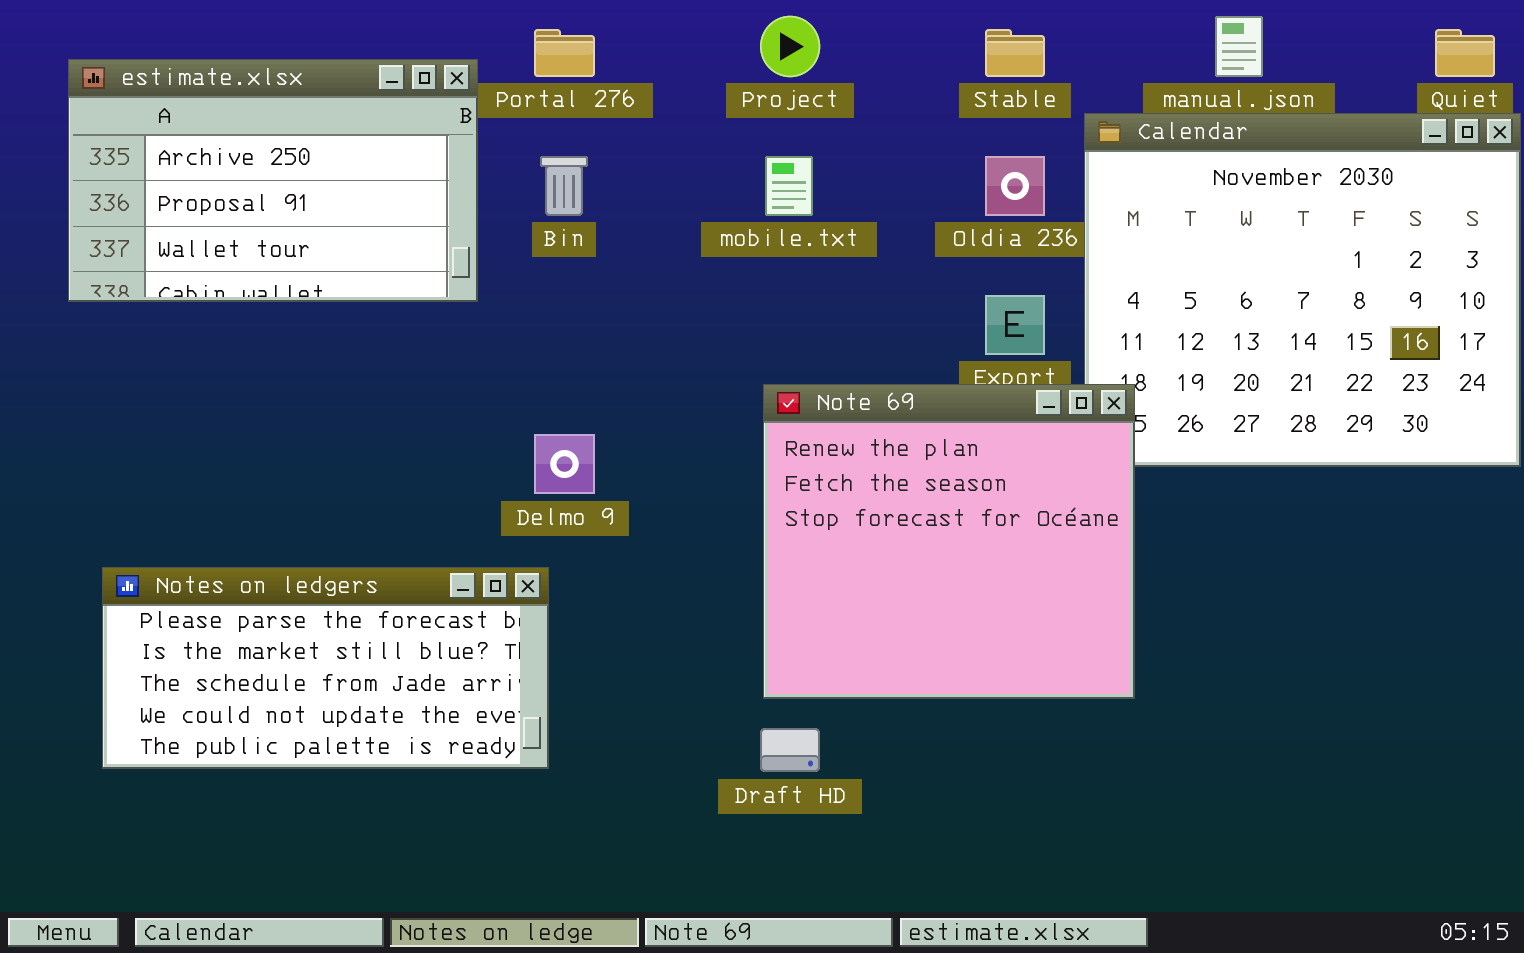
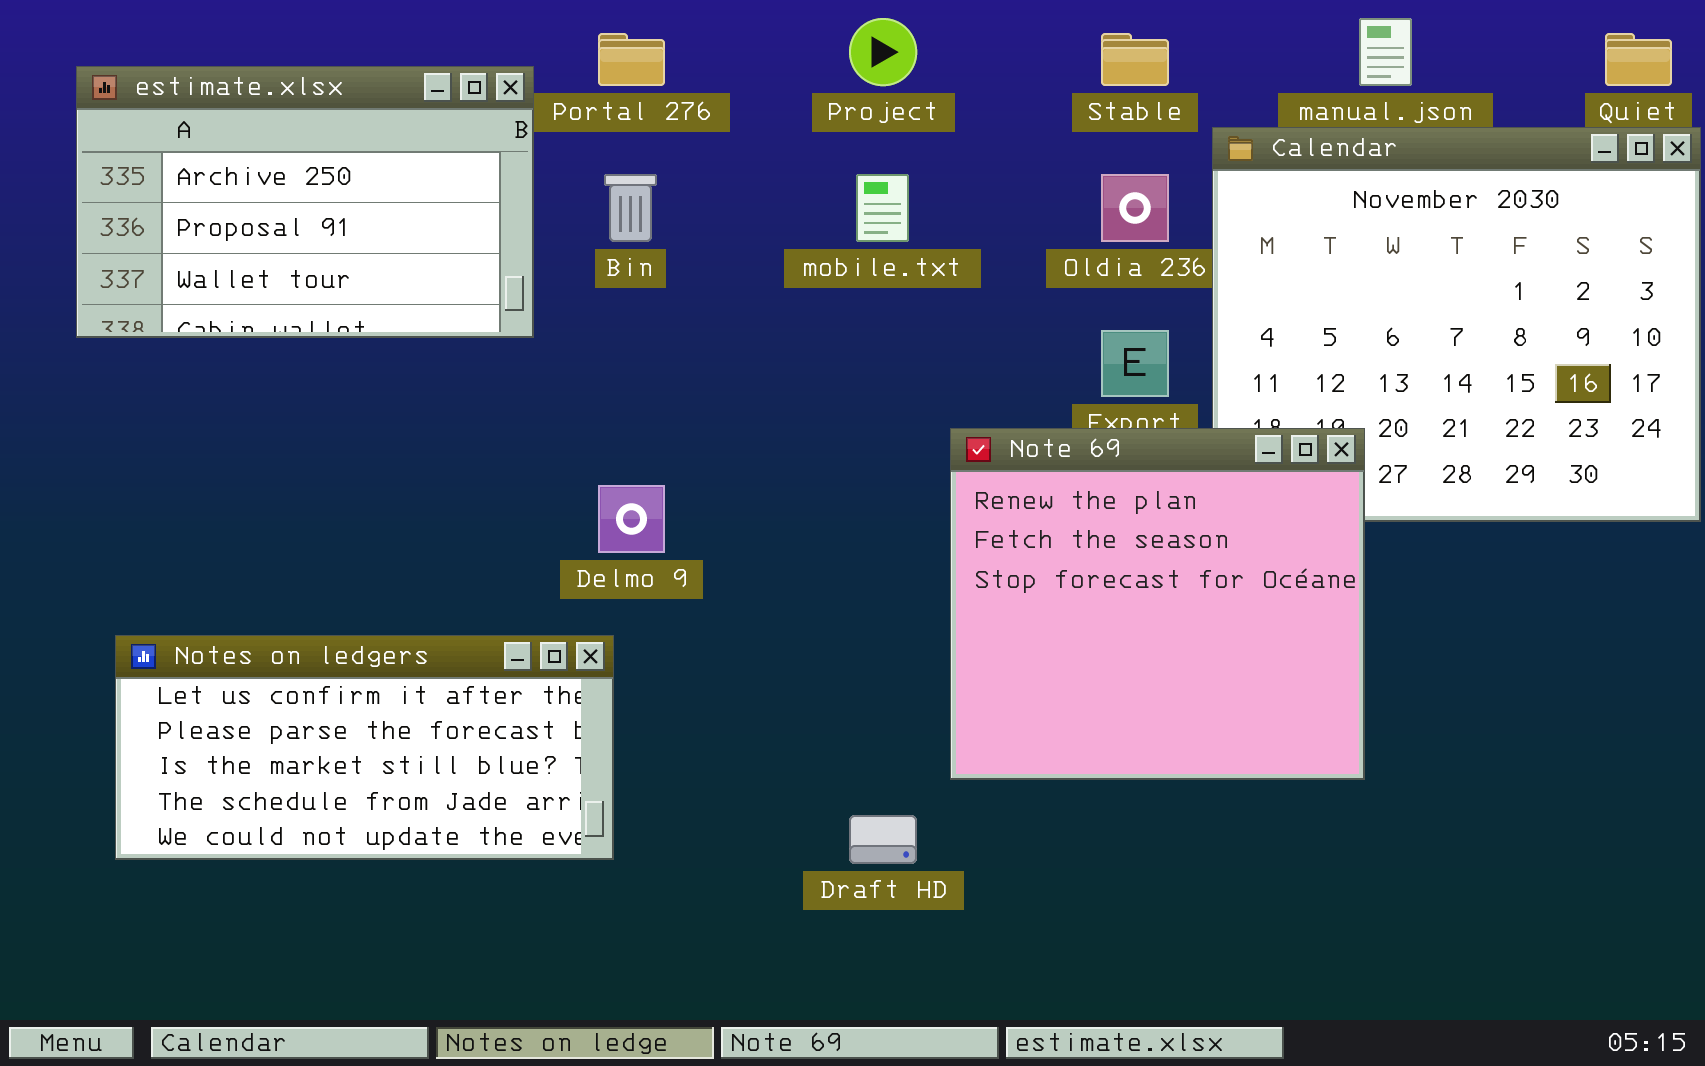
Note 69: [763,384,1135,699] -> [950,428,1365,780], moved
Notes on ledgers: [102,567,549,769] -> [115,635,614,860], scrolled up 1 row

